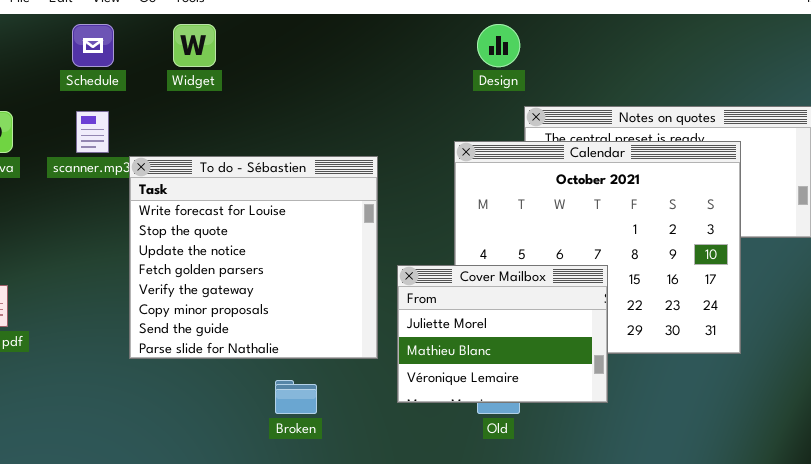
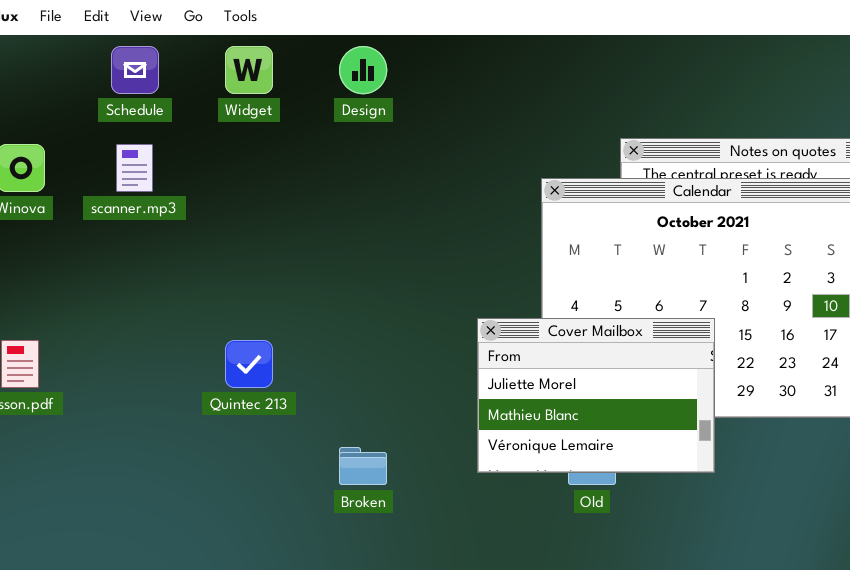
Design: [477,24,520,67] -> [339,46,387,94], moved
To do - Sébastien: [129,156,378,359] -> none, closed

